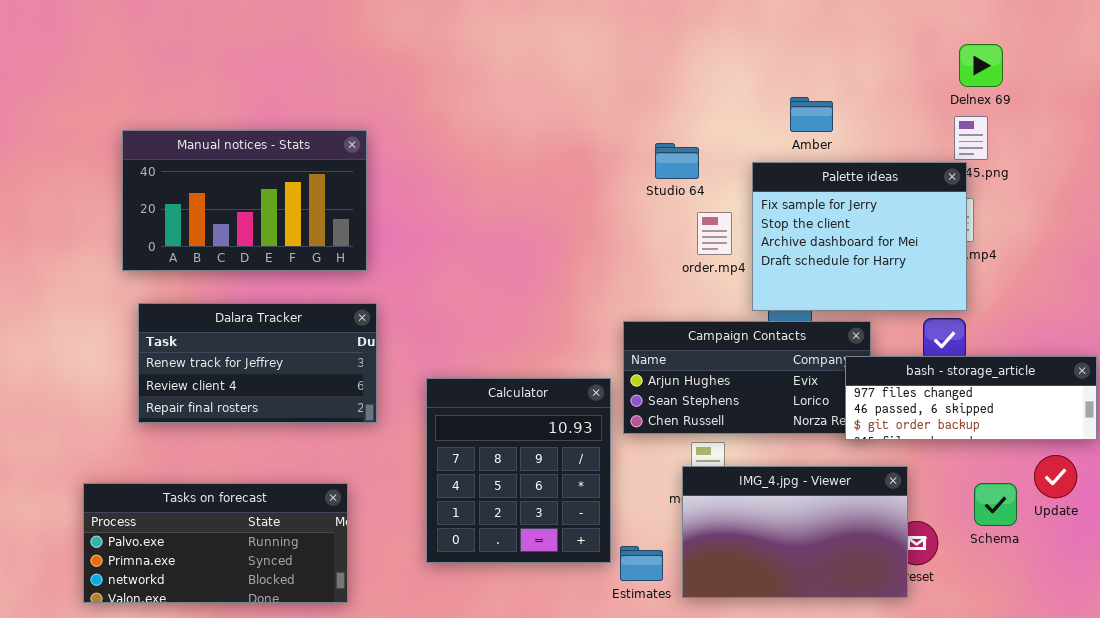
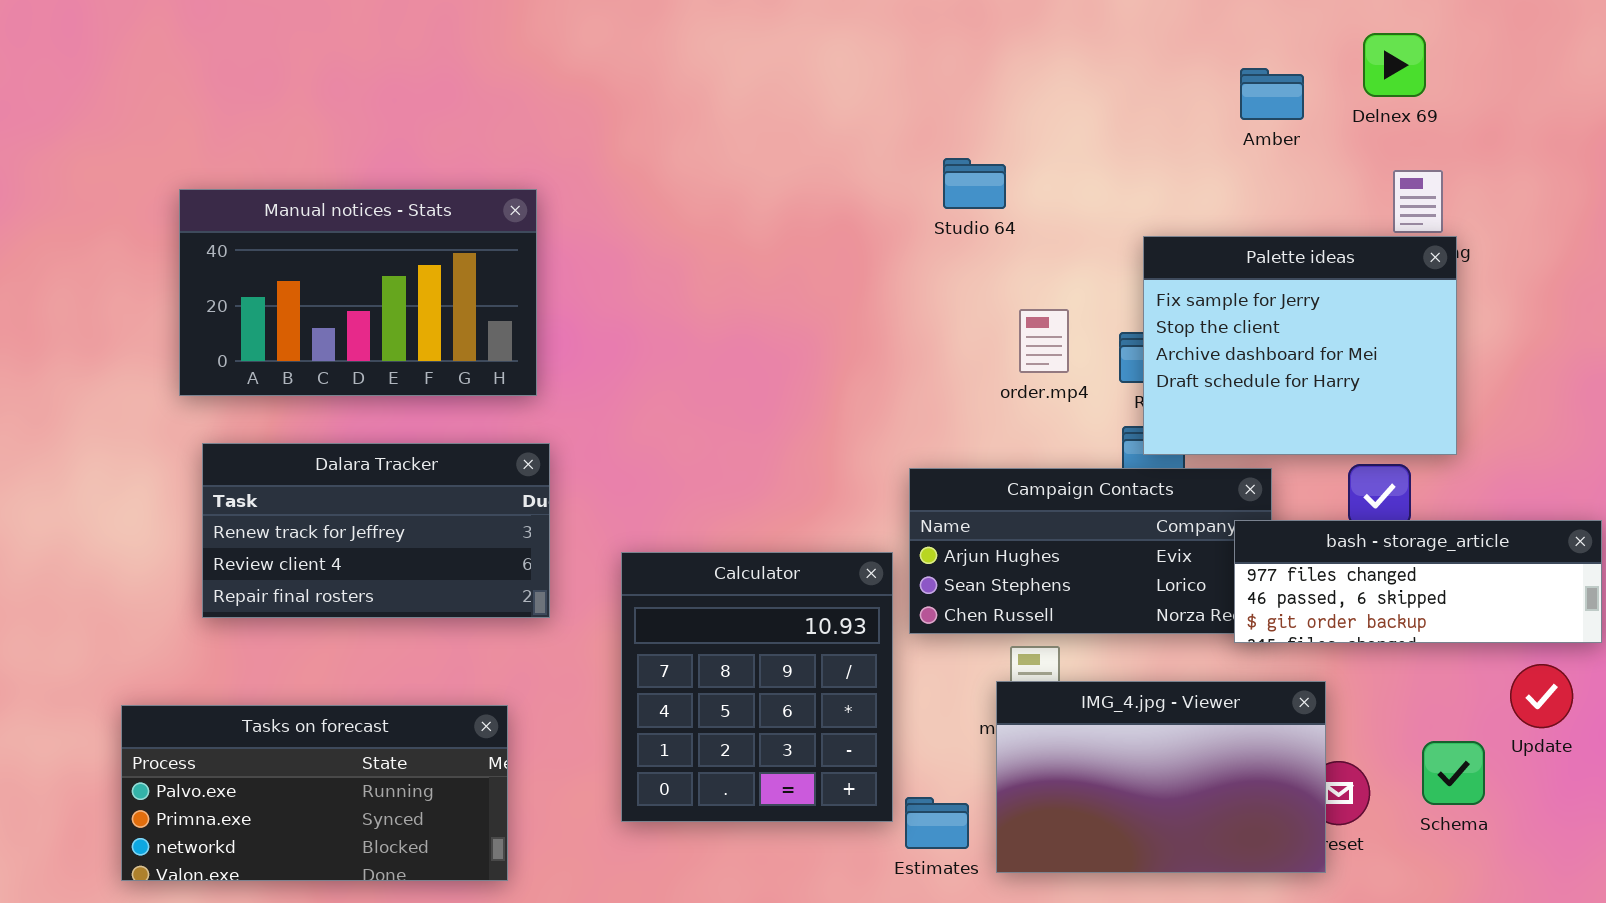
Delnex 69: [959,44,1003,87] -> [1363,33,1426,97], moved
Amber: [790,97,833,132] -> [1240,68,1304,120], moved
Studio 64: [655,143,699,179] -> [943,158,1006,209], moved
Palette ideas: [752,162,967,311] -> [1143,236,1457,455], moved
Schema: [974,483,1017,526] -> [1422,741,1485,805], moved

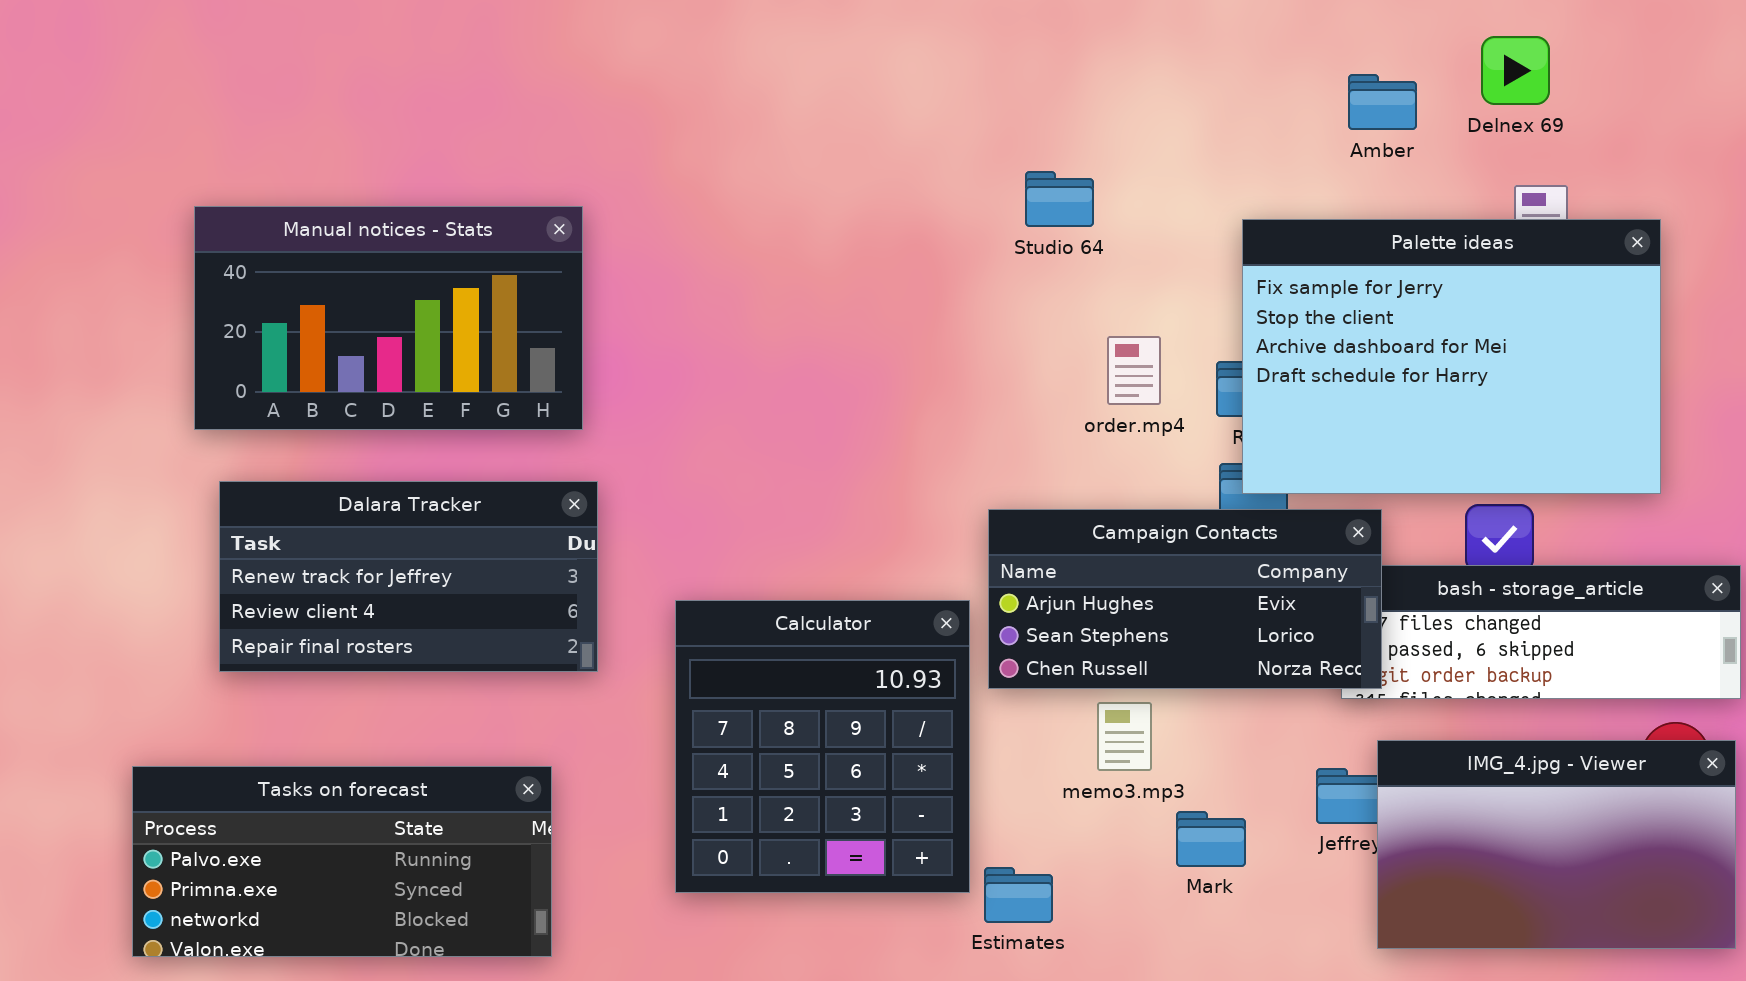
Palette ideas: [1143,236,1457,455] -> [1242,219,1661,494], resized
Campaign Contacts: [909,468,1272,634] -> [988,509,1382,689], raised
IMG_4.jpg - Viewer: [996,681,1326,873] -> [1377,740,1736,949], moved

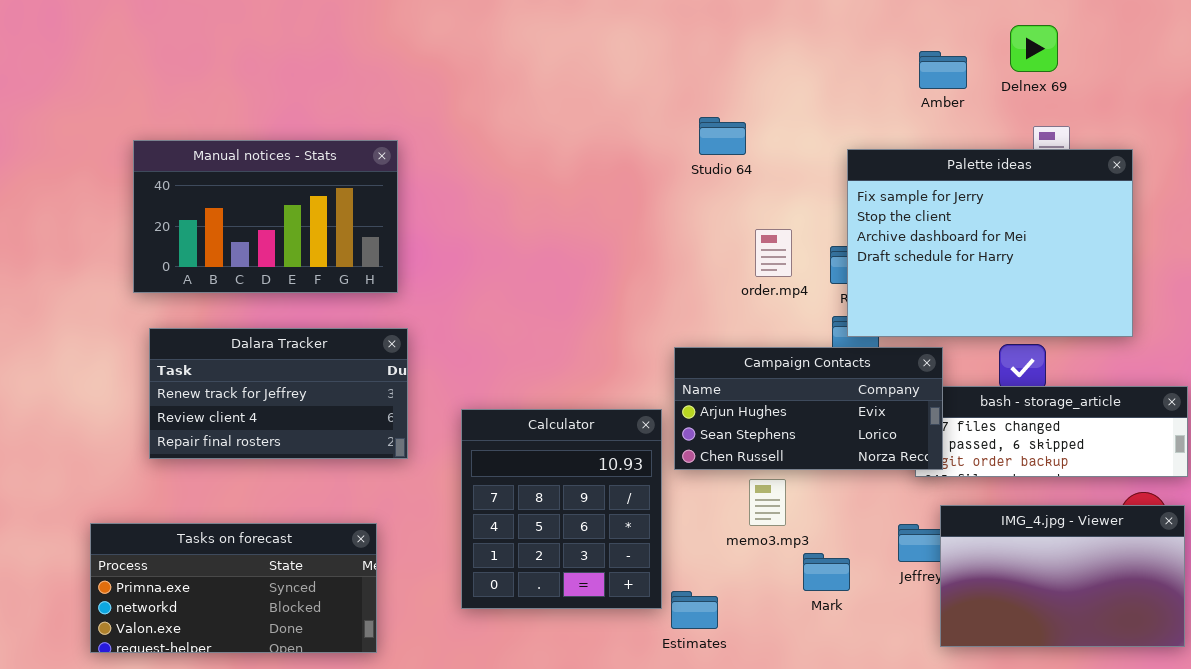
Tasks on forecast: [132,766,552,957] -> [90,523,377,653], scrolled down 1 row

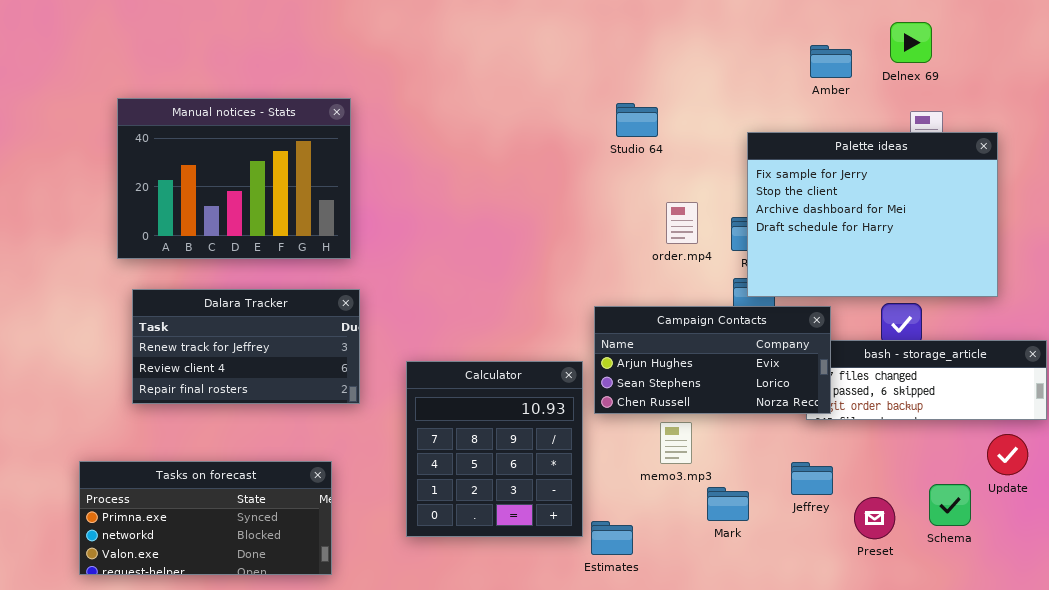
Manual notices - Stats: [133,140,398,293] -> [117,98,351,259], resized
IMG_4.jpg - Viewer: [940,505,1185,647] -> none, closed

